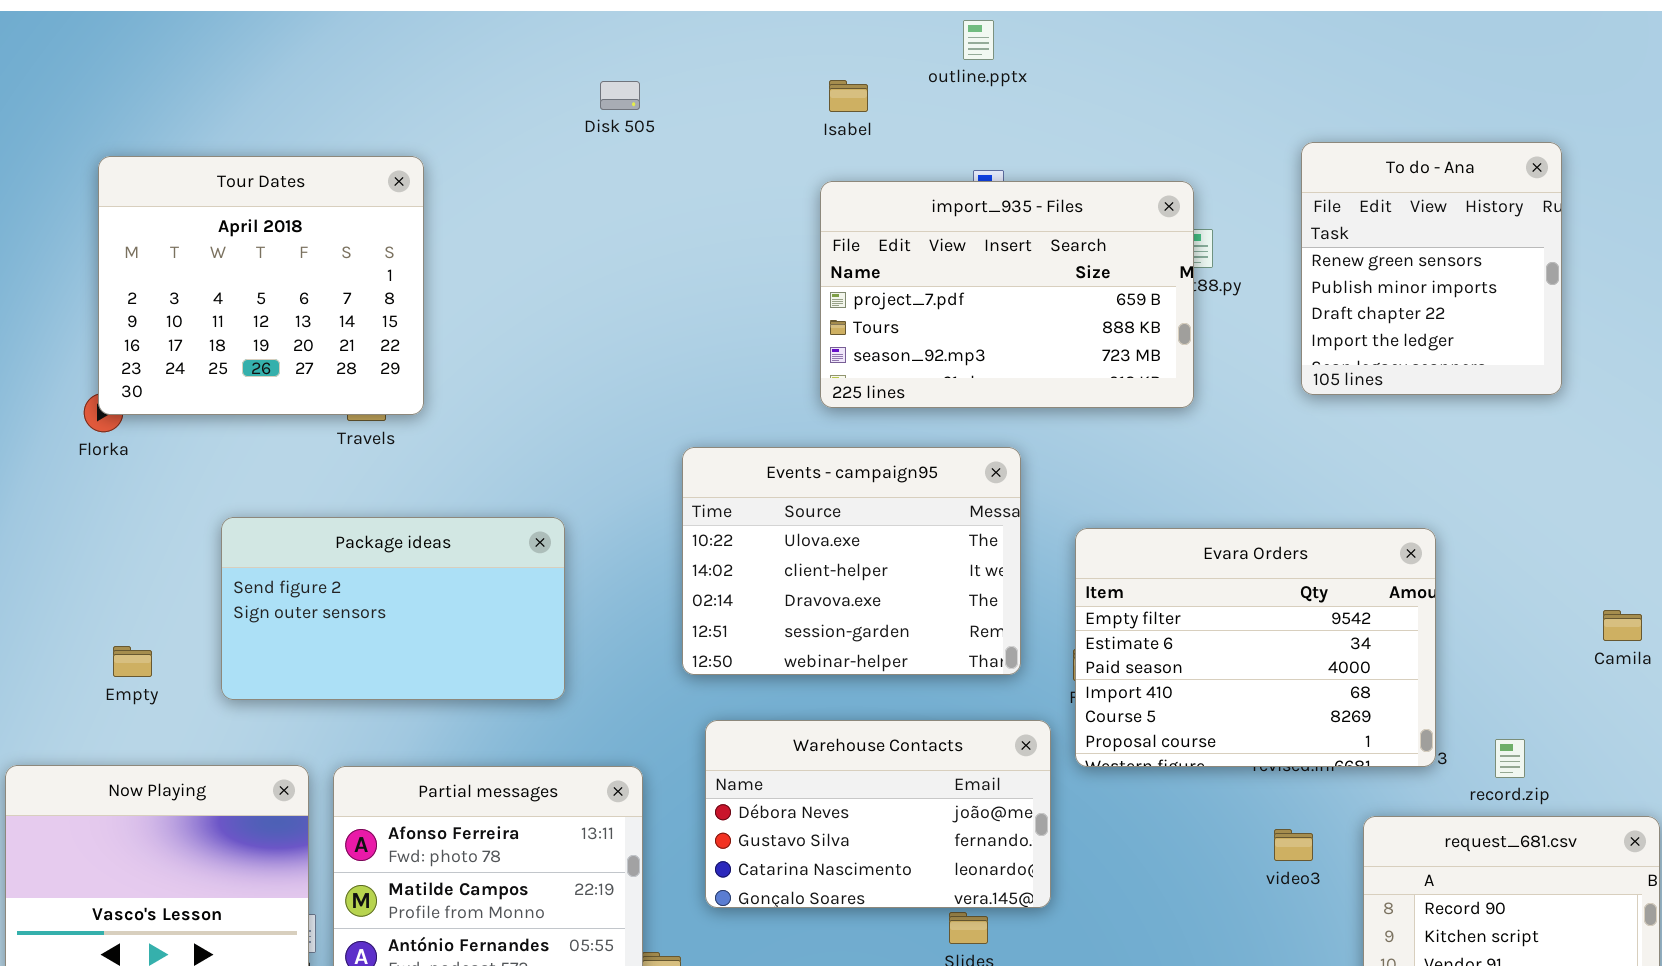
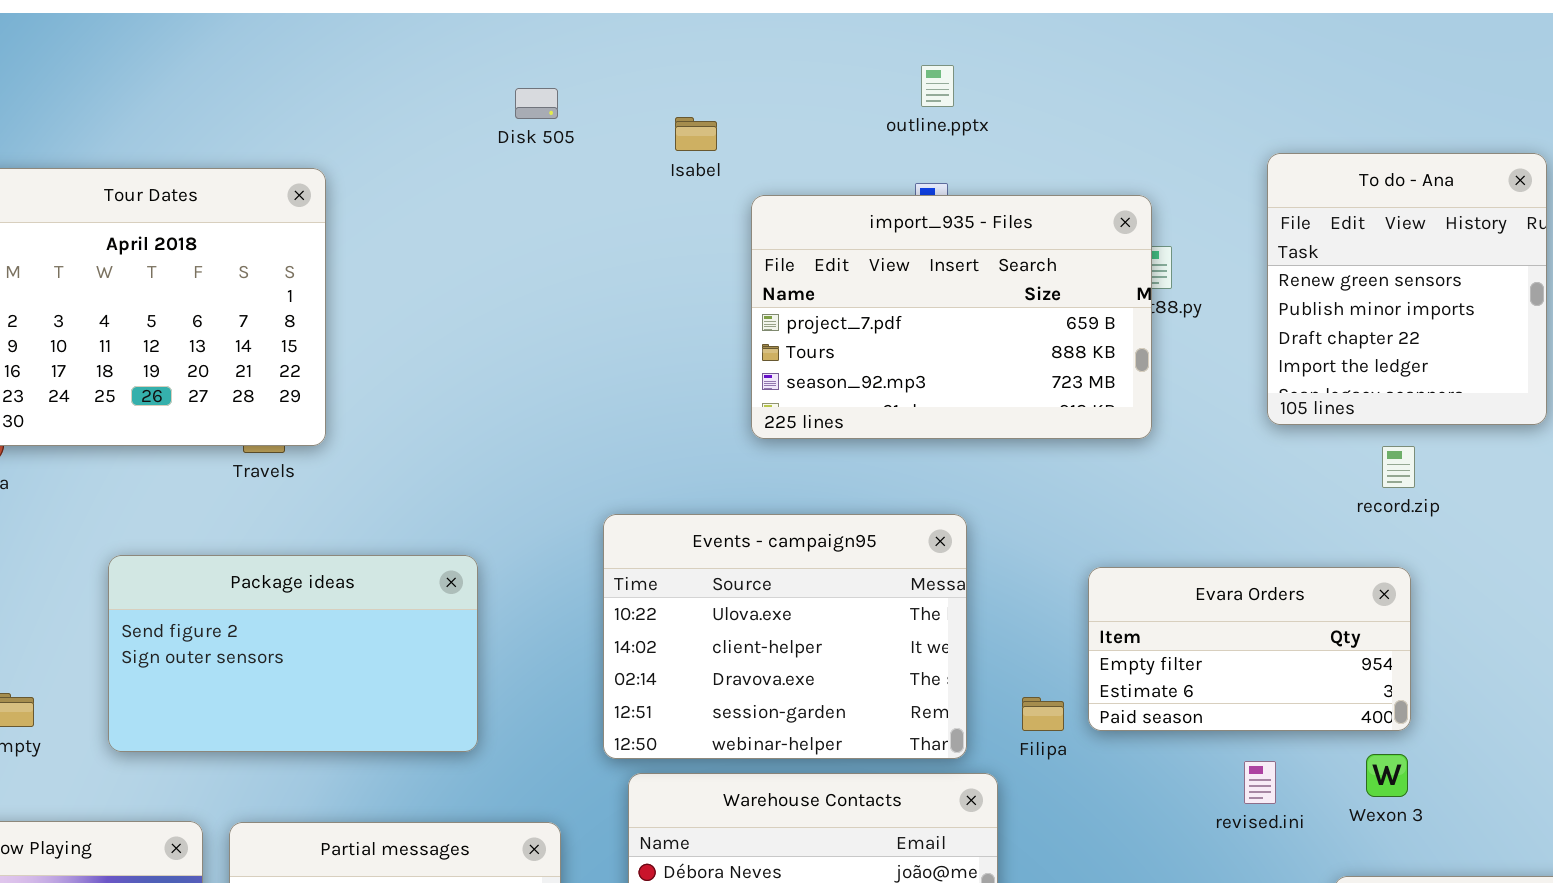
outline.pptx: [963,20,994,60] -> [921,65,954,107], moved
Isabel: [829,80,868,112] -> [675,117,717,151], moved
Events - campaign95: [682,447,1021,675] -> [603,514,967,759], moved
Evara Orders: [1075,528,1436,767] -> [1088,567,1411,731], resized
record.zip: [1495,739,1525,778] -> [1382,446,1415,488], moved

